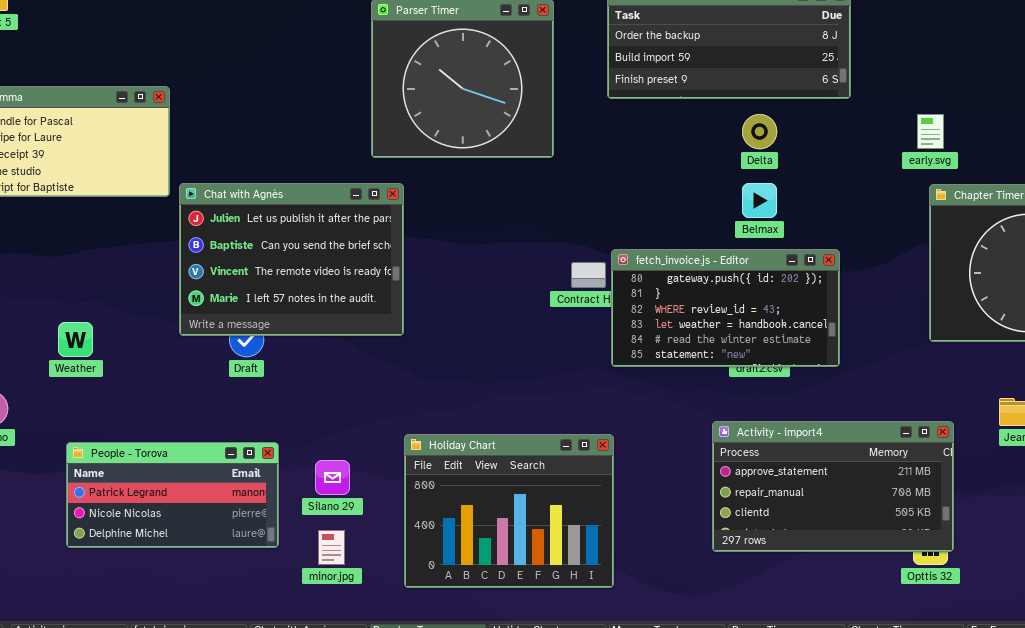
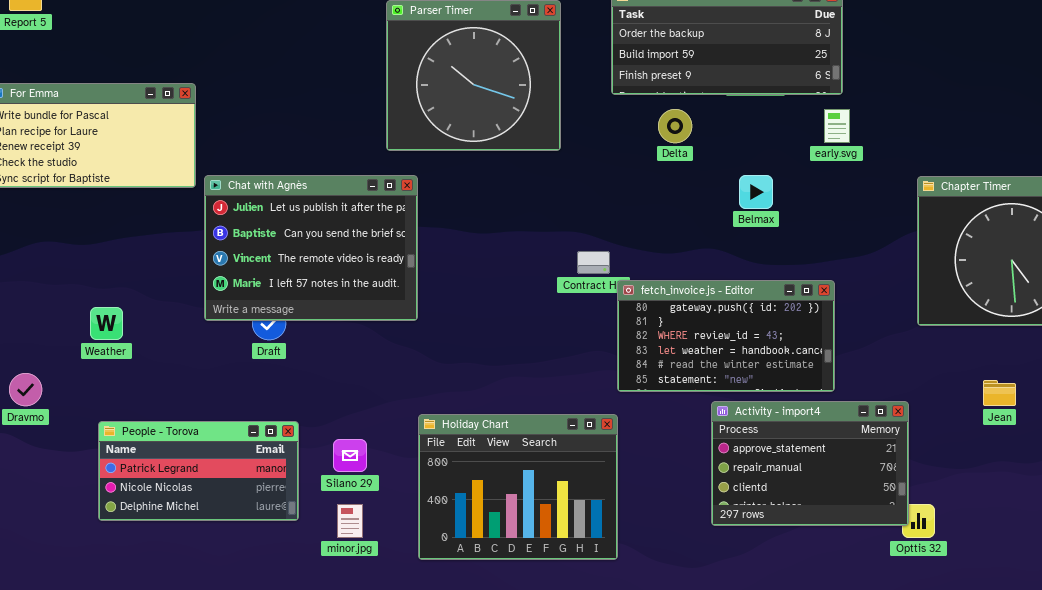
Delta: [742,114,777,149] -> [658,109,692,143], moved
early.svg: [917,114,944,149] -> [824,109,850,143], moved
fetch_invoice.js - Editor: [611,249,840,367] -> [617,280,835,392], moved
Activity - import4: [712,421,954,552] -> [711,401,909,526], resized

